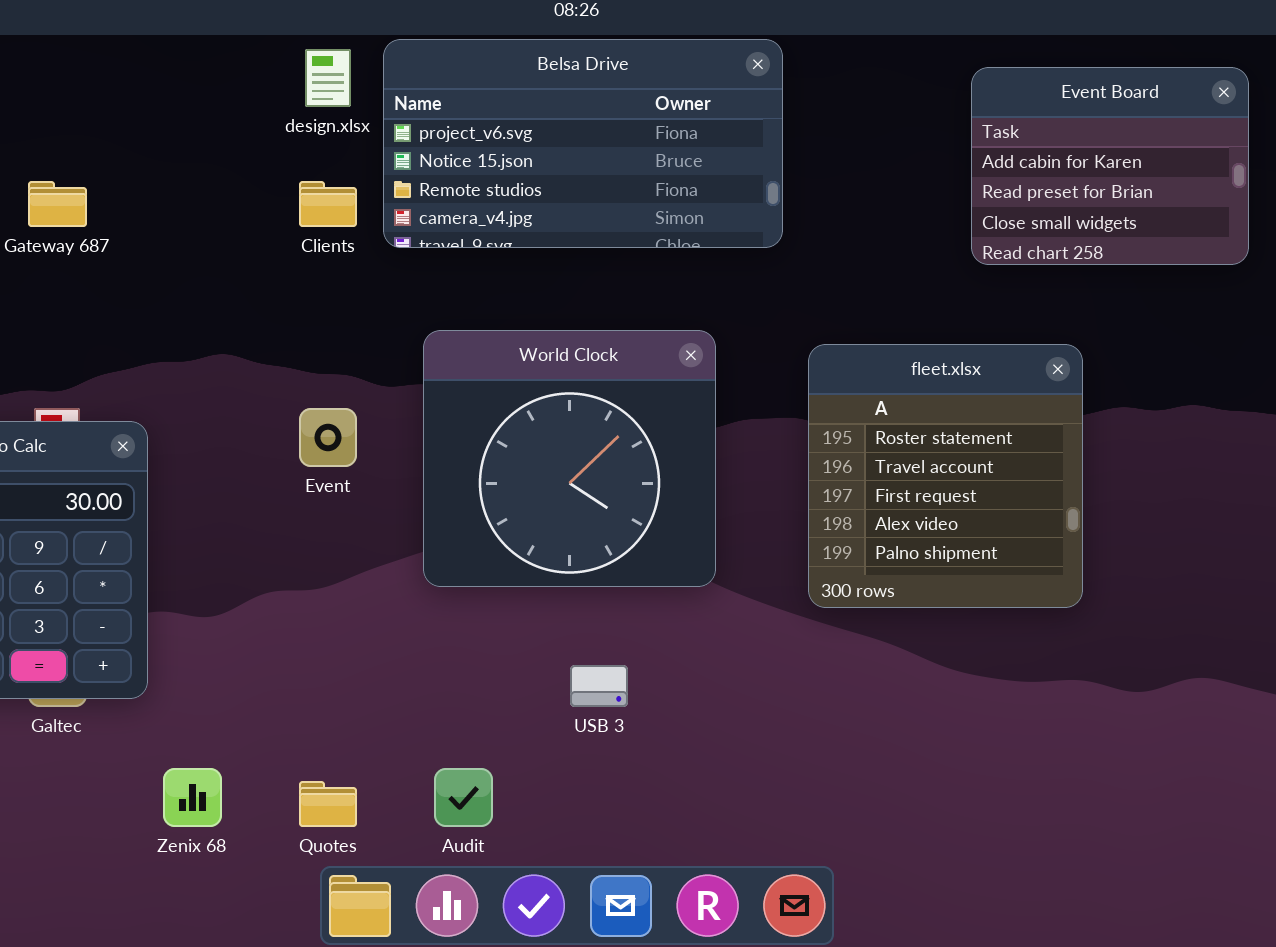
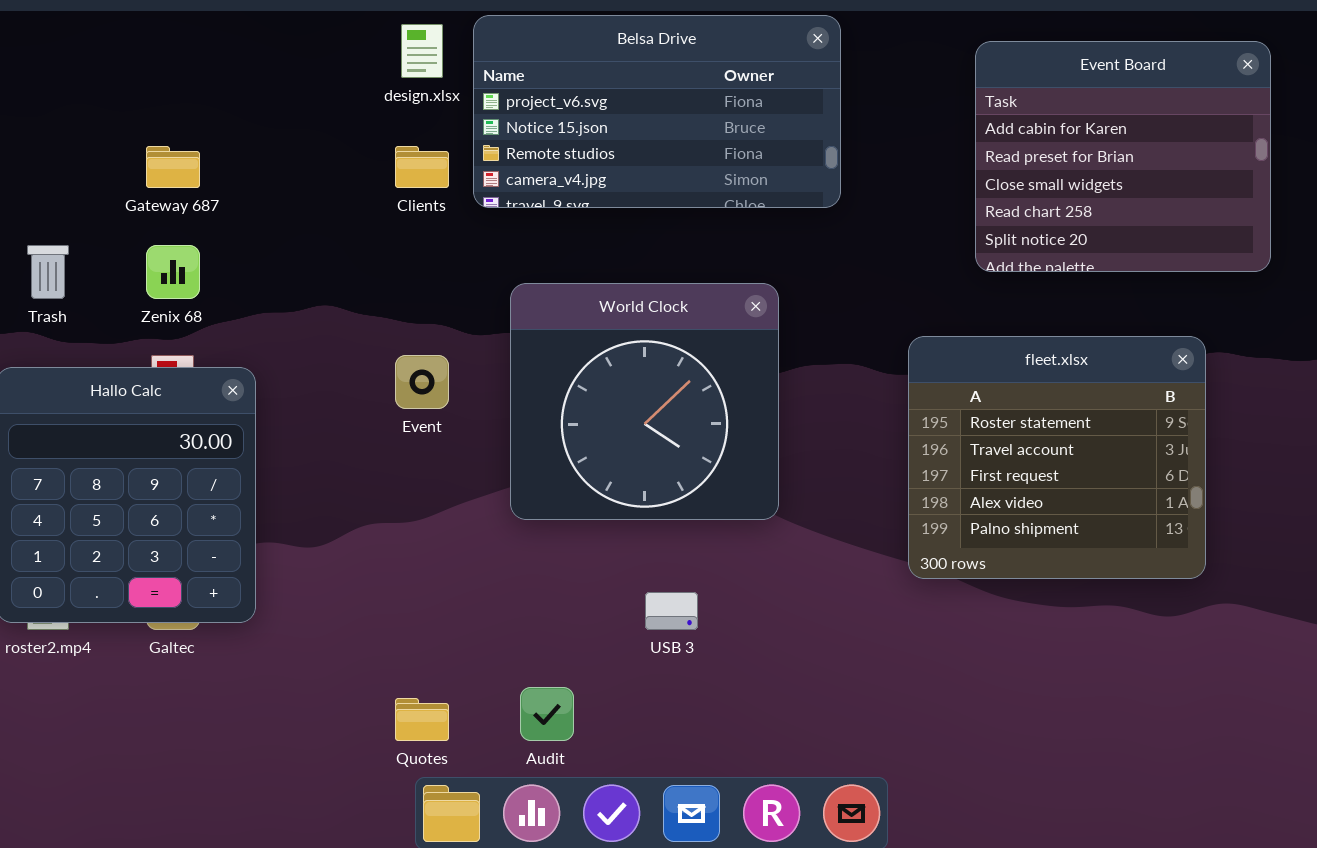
Event Board: [971,67,1249,265] -> [975,41,1271,272], resized
fleet.xlsx: [808,344,1083,608] -> [908,336,1206,579], moved, resized
Zenix 68: [163,768,222,827] -> [146,245,200,299], moved

